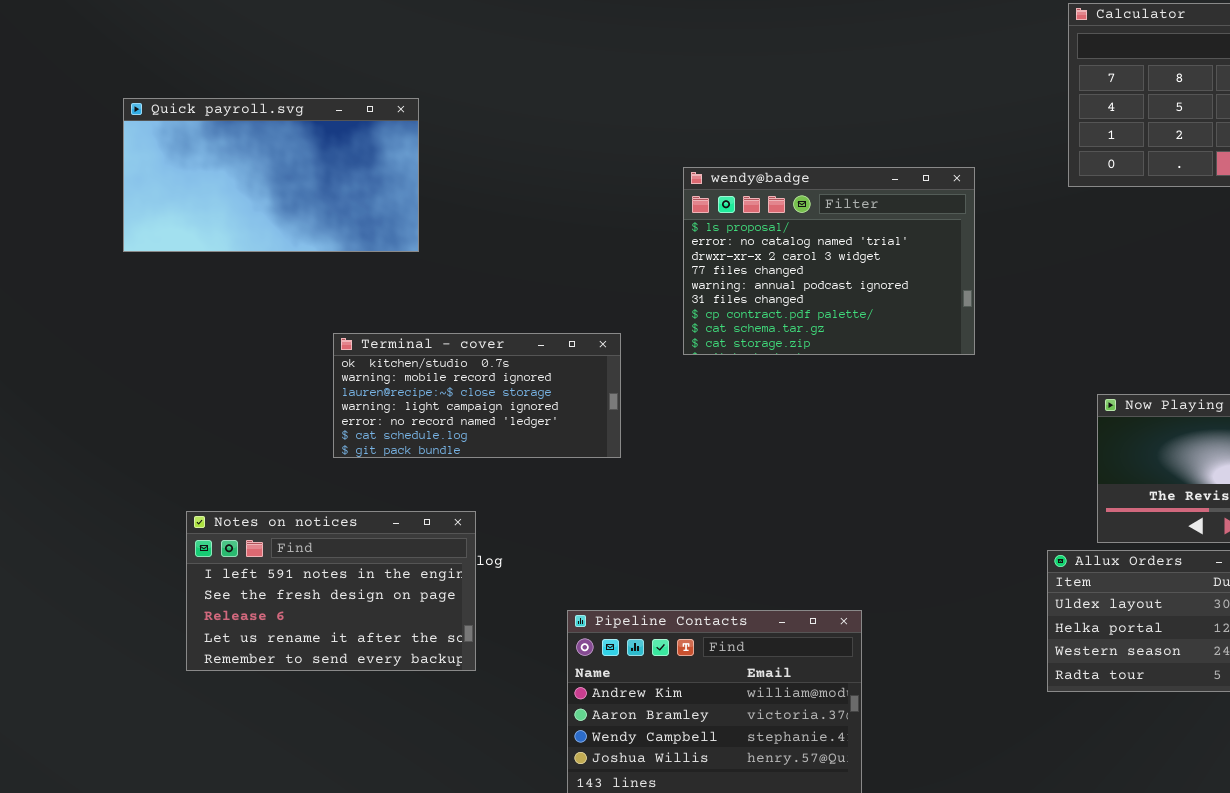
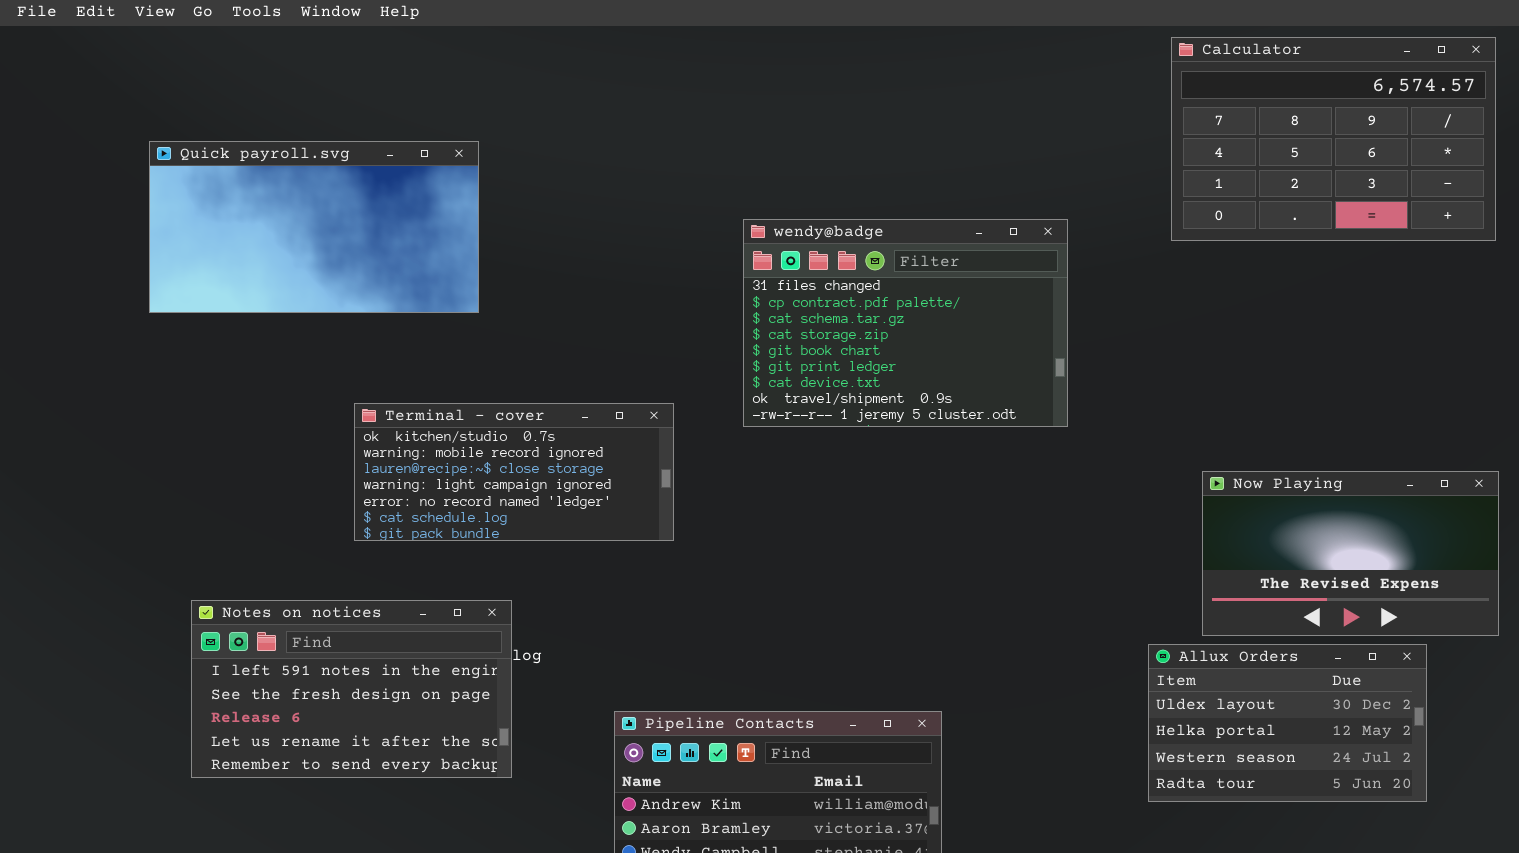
Quick payroll.svg: [123,98,419,252] -> [149,141,479,313], moved
wendy@badge: [683,167,975,355] -> [743,219,1068,427], scrolled down 5 rows

